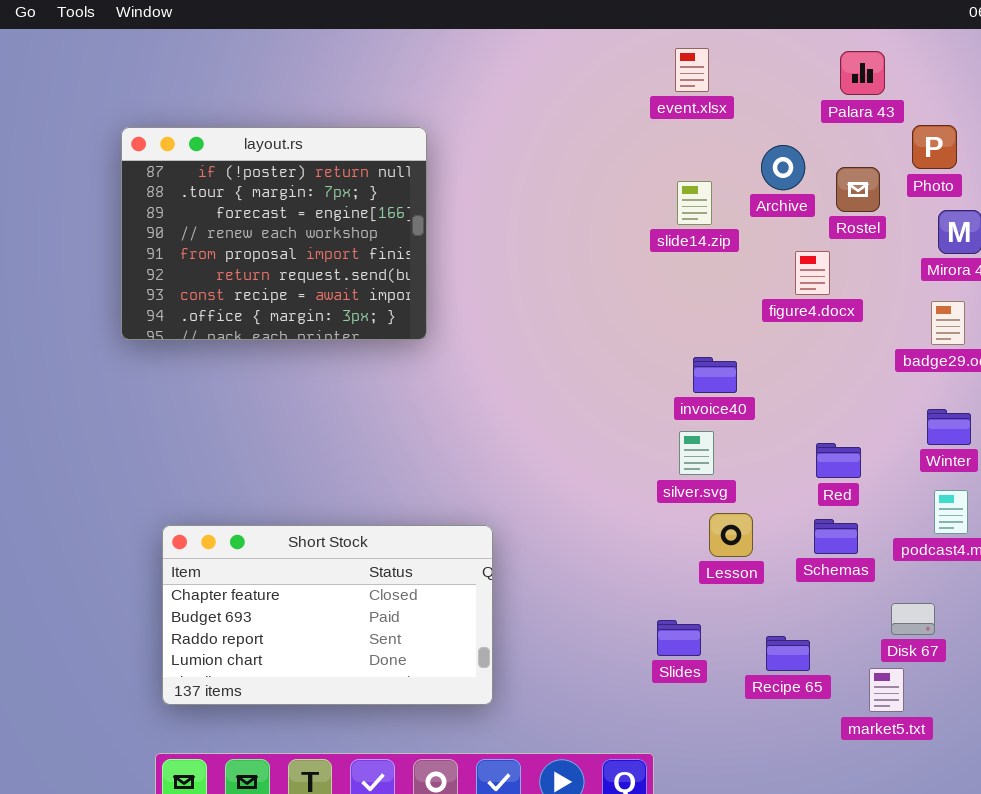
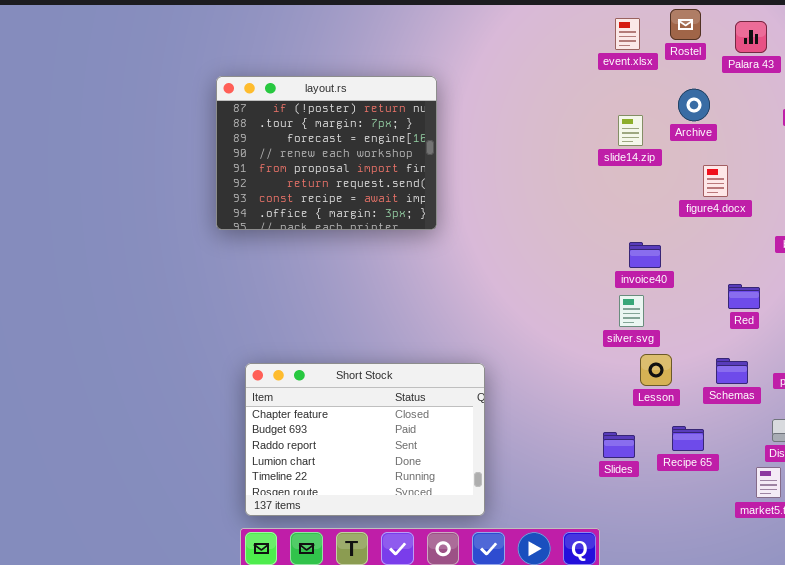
Rostel: [836,167,880,212] -> [670,9,701,40], moved
Red: [816,443,861,478] -> [728,284,760,309], moved
Short Stock: [162,525,493,705] -> [245,363,485,516], resized
Recipe 65: [766,636,810,671] -> [672,426,704,451], moved

